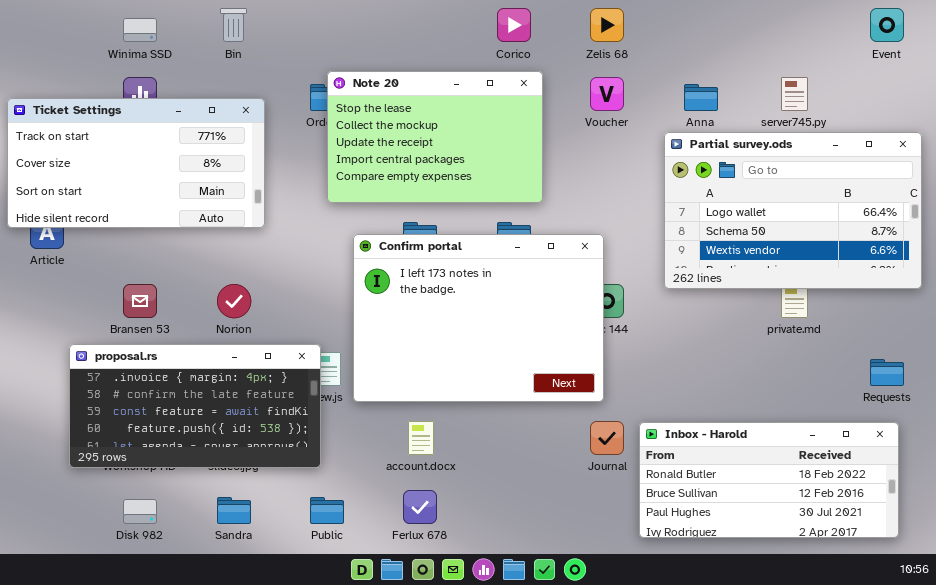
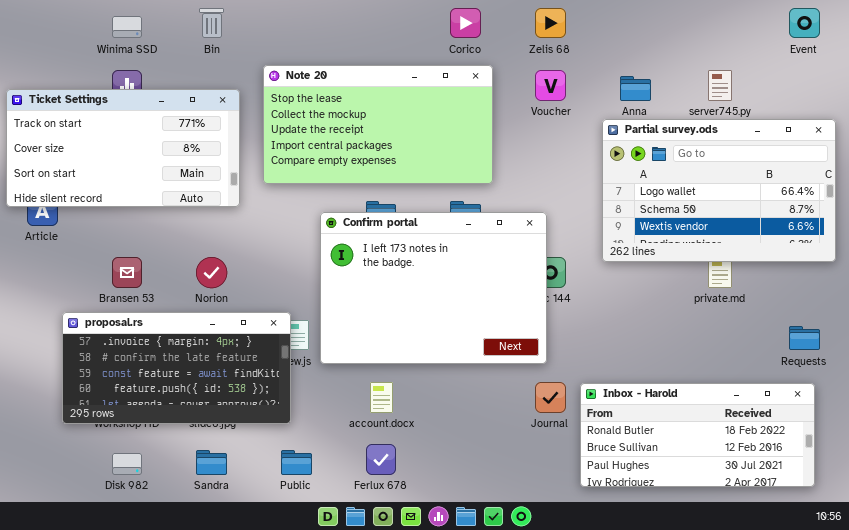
Note 20: [327,71,543,203] -> [263,65,493,184], resized

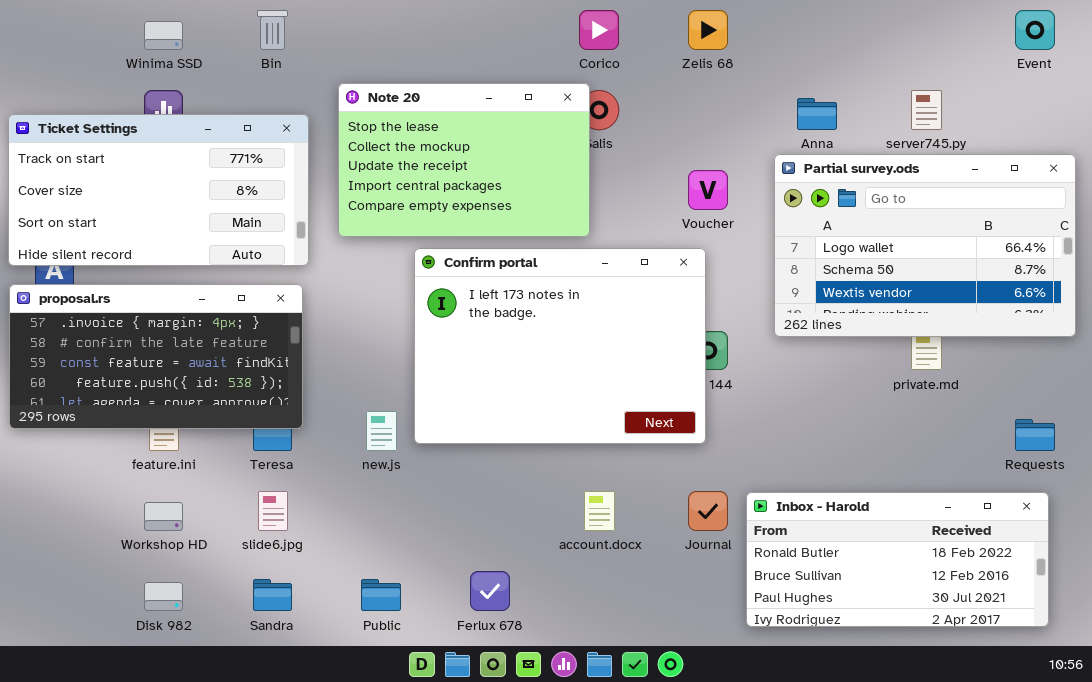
Note 20: [263,65,493,184] -> [338,83,590,237], resized
Voucher: [535,70,566,101] -> [688,170,728,210], moved
Confirm portal: [320,212,547,364] -> [414,248,706,444], moved
proposal.rs: [62,312,291,424] -> [9,284,303,429], moved
account.docx: [370,382,393,413] -> [584,491,615,531], moved

